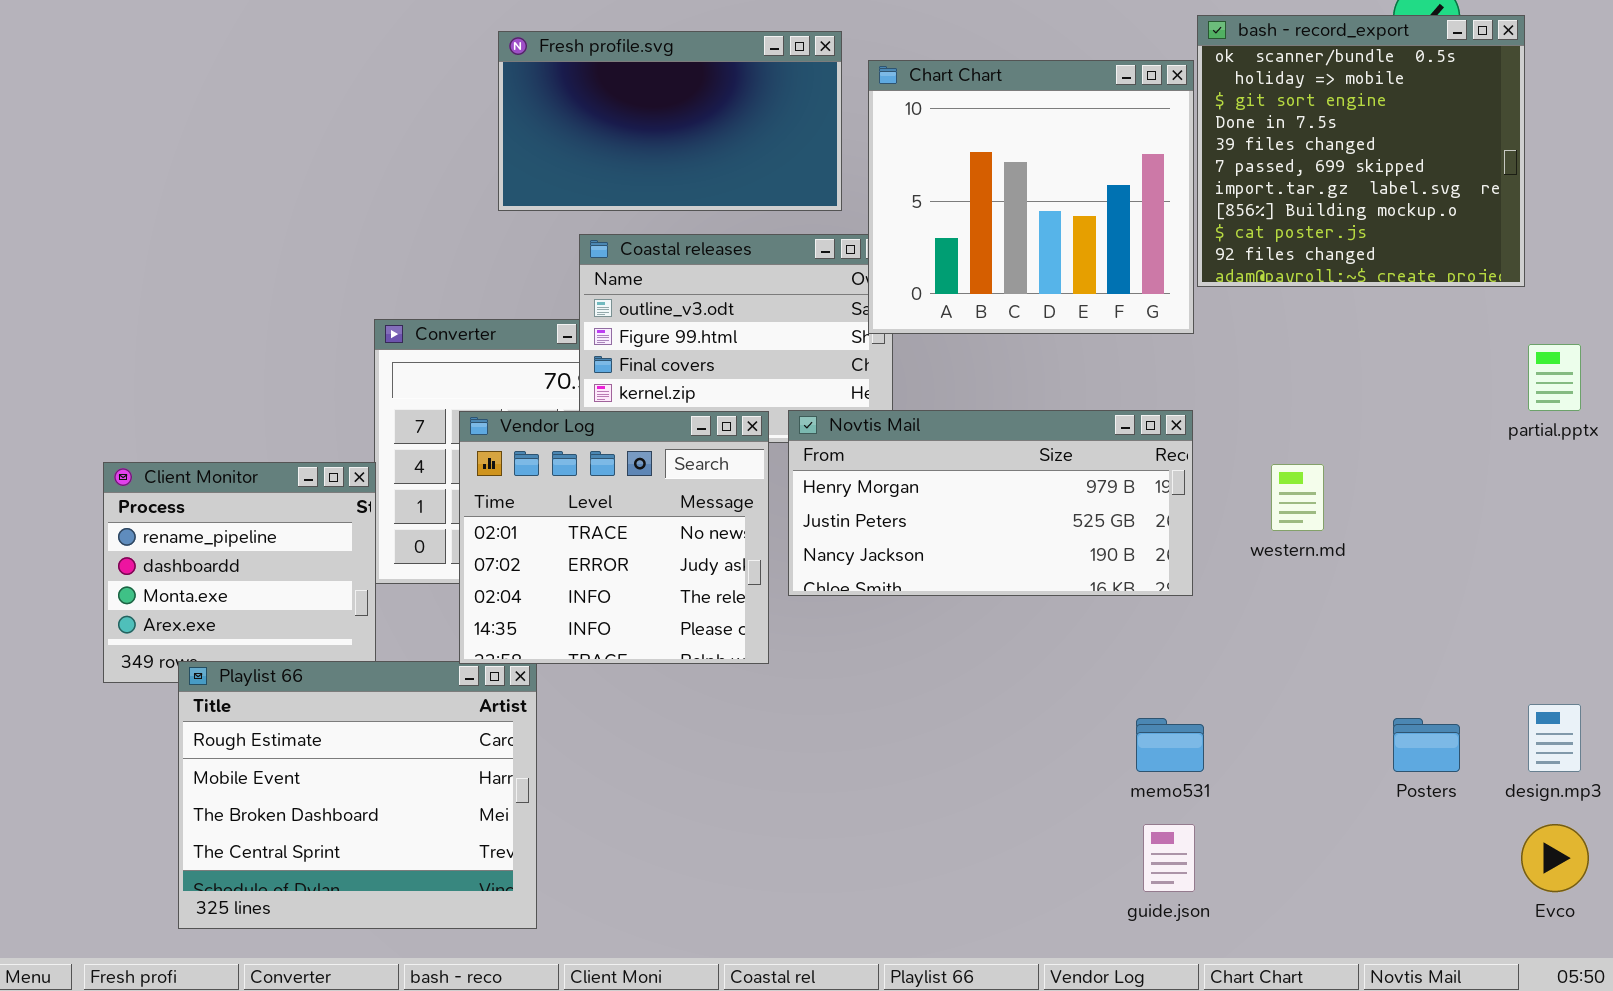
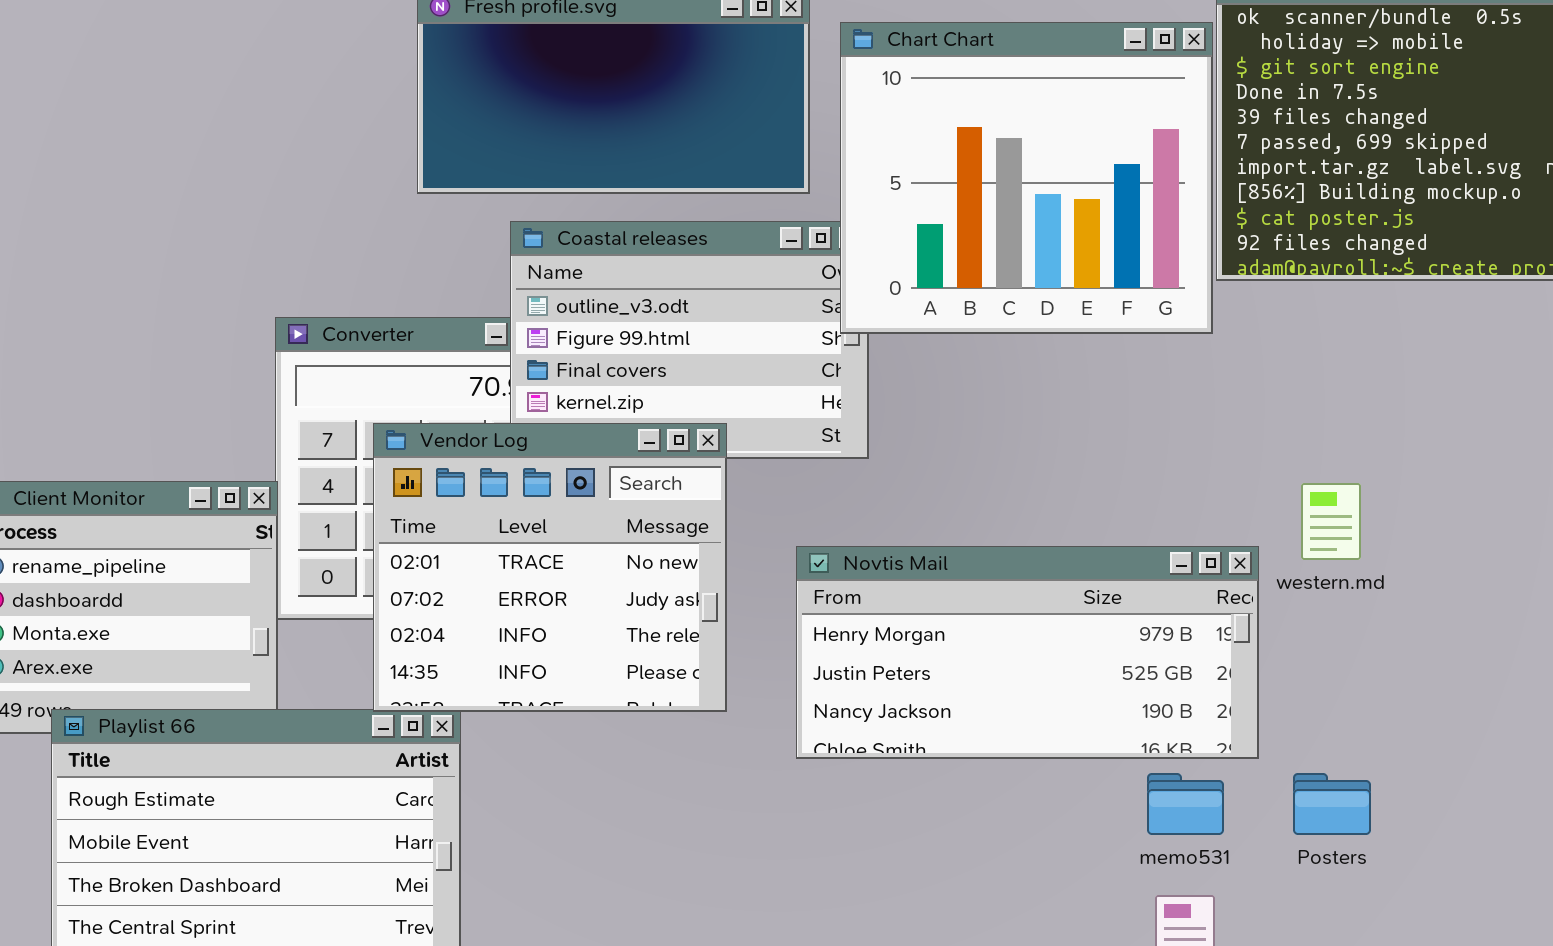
Novtis Mail: [788,410,1193,596] -> [796,546,1259,759], moved
Posters: [1393,718,1460,772] -> [1293,773,1371,835], moved

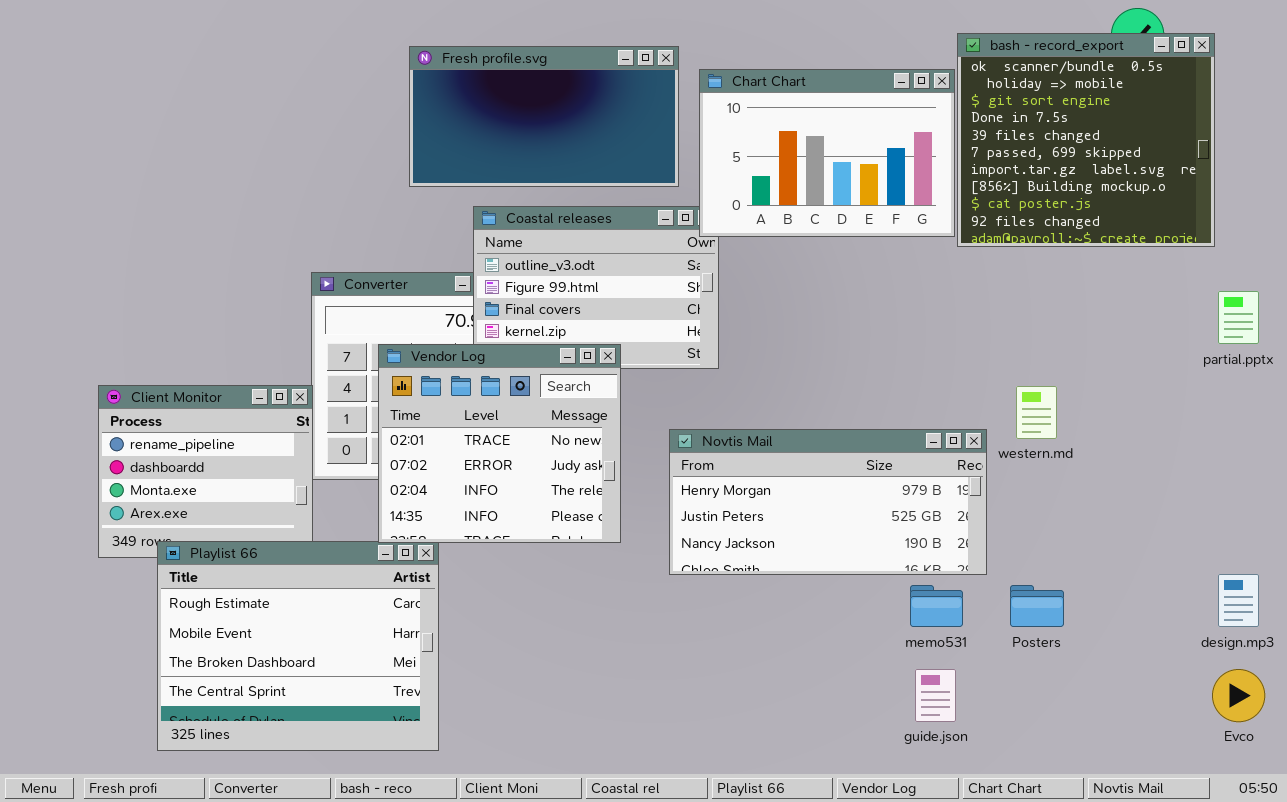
Chart Chart: [840,22,1213,334] -> [699,69,955,237], resized

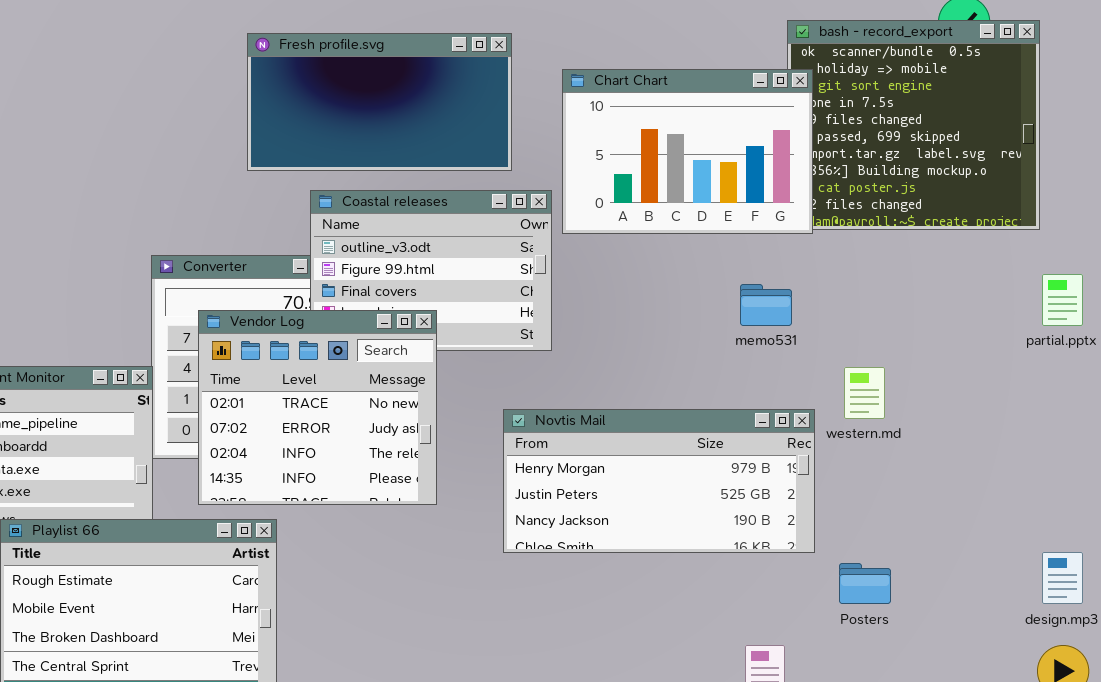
Chart Chart: [699,69,955,237] -> [562,69,813,234], moved
Vendor Log: [378,344,621,543] -> [198,310,437,505], moved
memo531: [910,585,963,627] -> [740,284,792,326], moved

